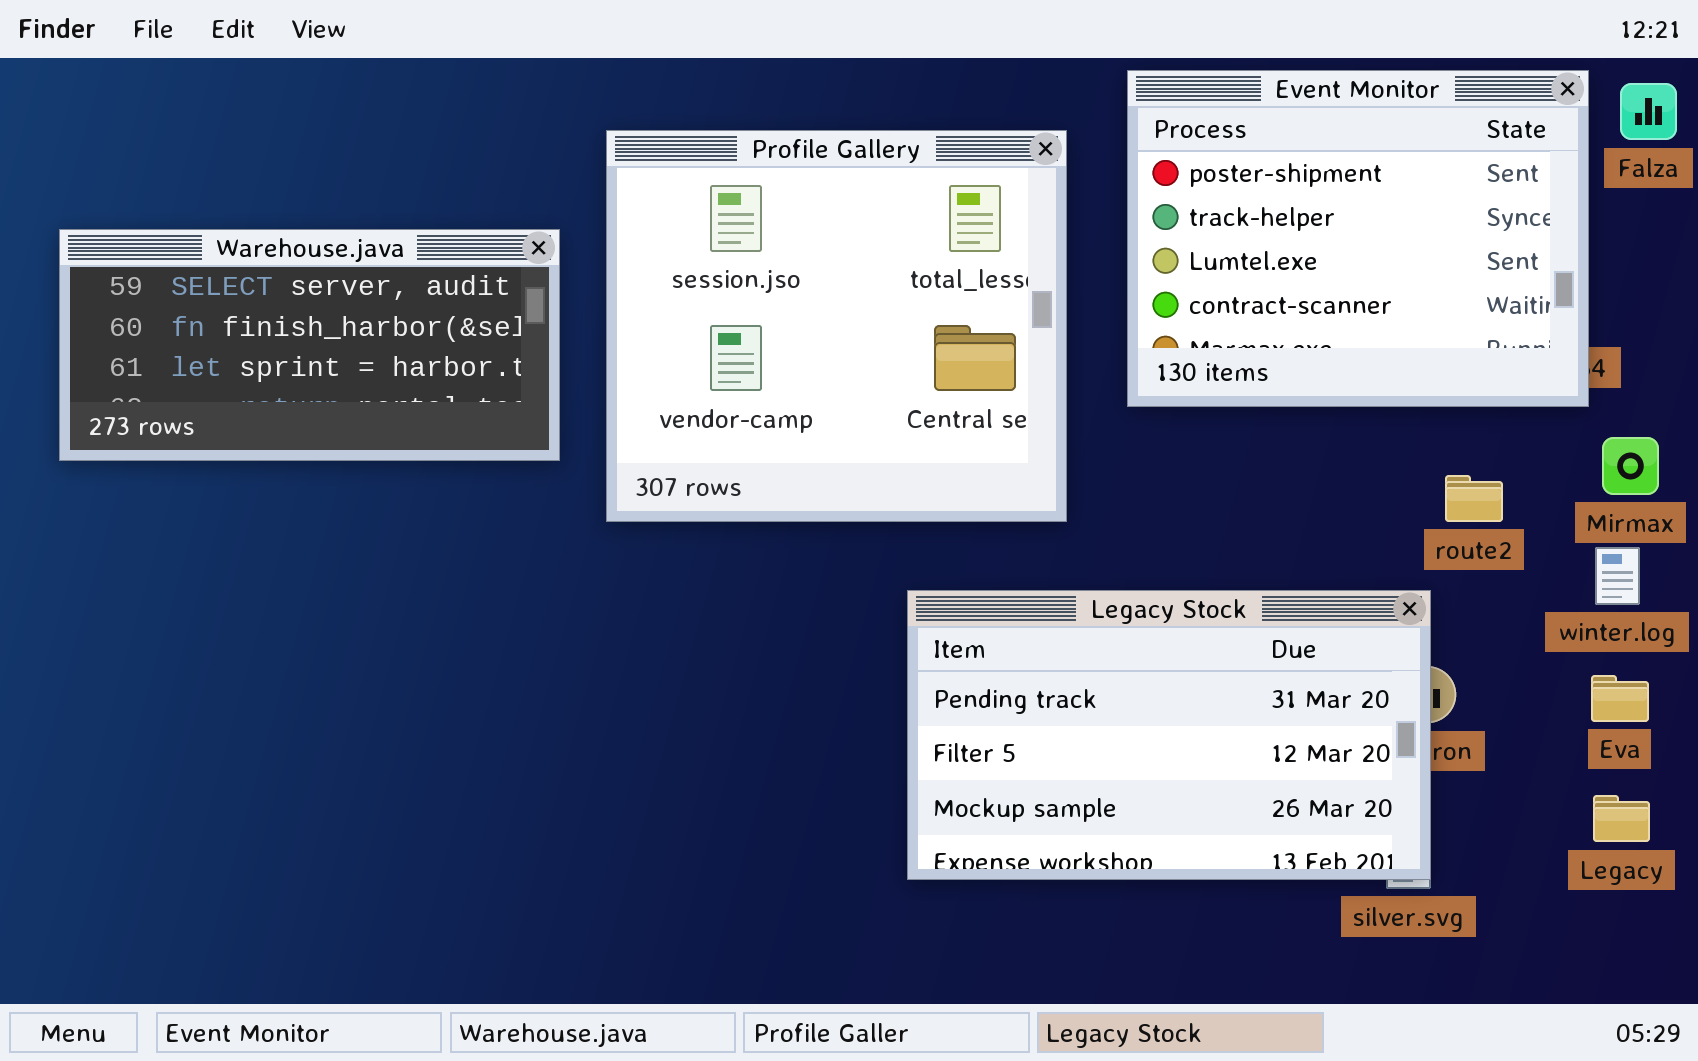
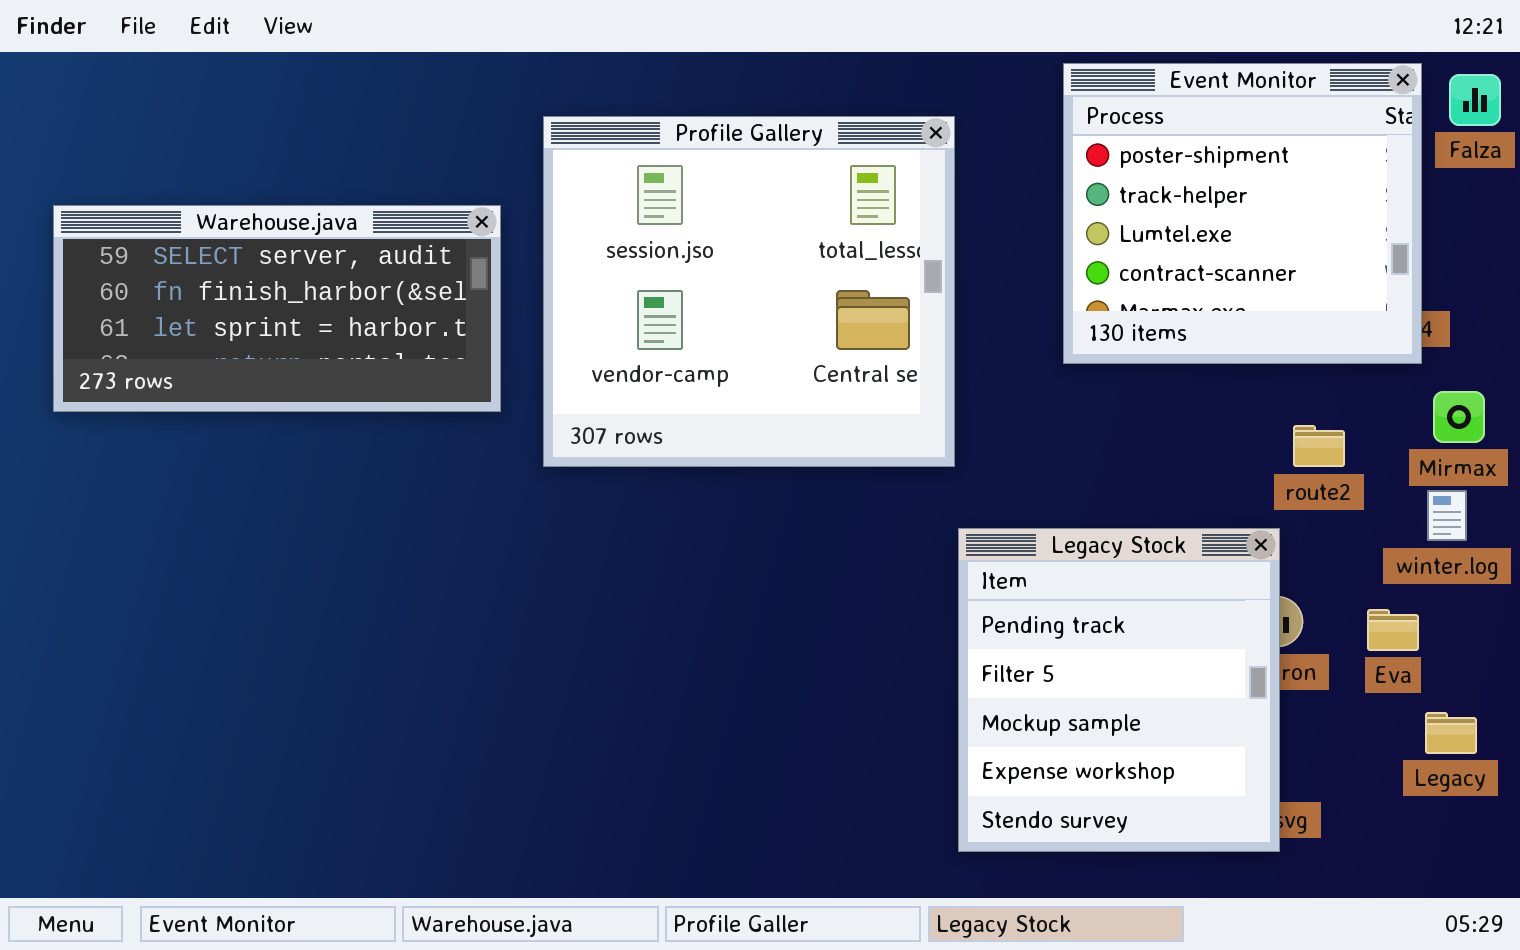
Event Monitor: [1127,70,1589,407] -> [1063,63,1422,364], resized
Legacy Stock: [907,590,1431,880] -> [958,528,1280,852], resized
Eva: [1591,675,1649,722] -> [1367,609,1419,651], moved

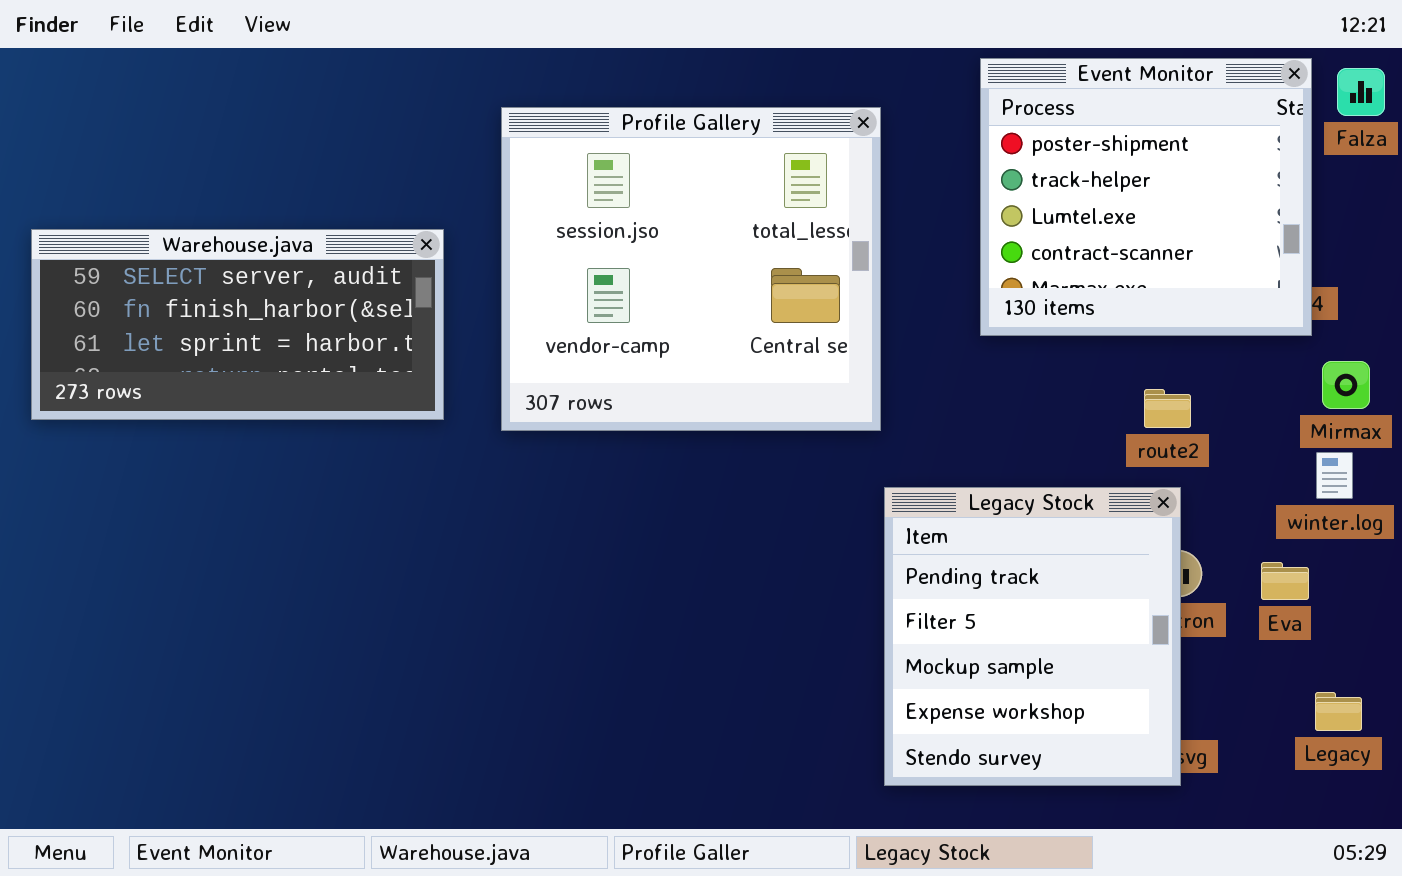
Warehouse.java: [53,205,501,412] -> [31,229,444,420], moved
route2: [1293,425,1345,467] -> [1144,389,1191,428], moved
Legacy: [1425,712,1477,754] -> [1315,692,1362,731], moved

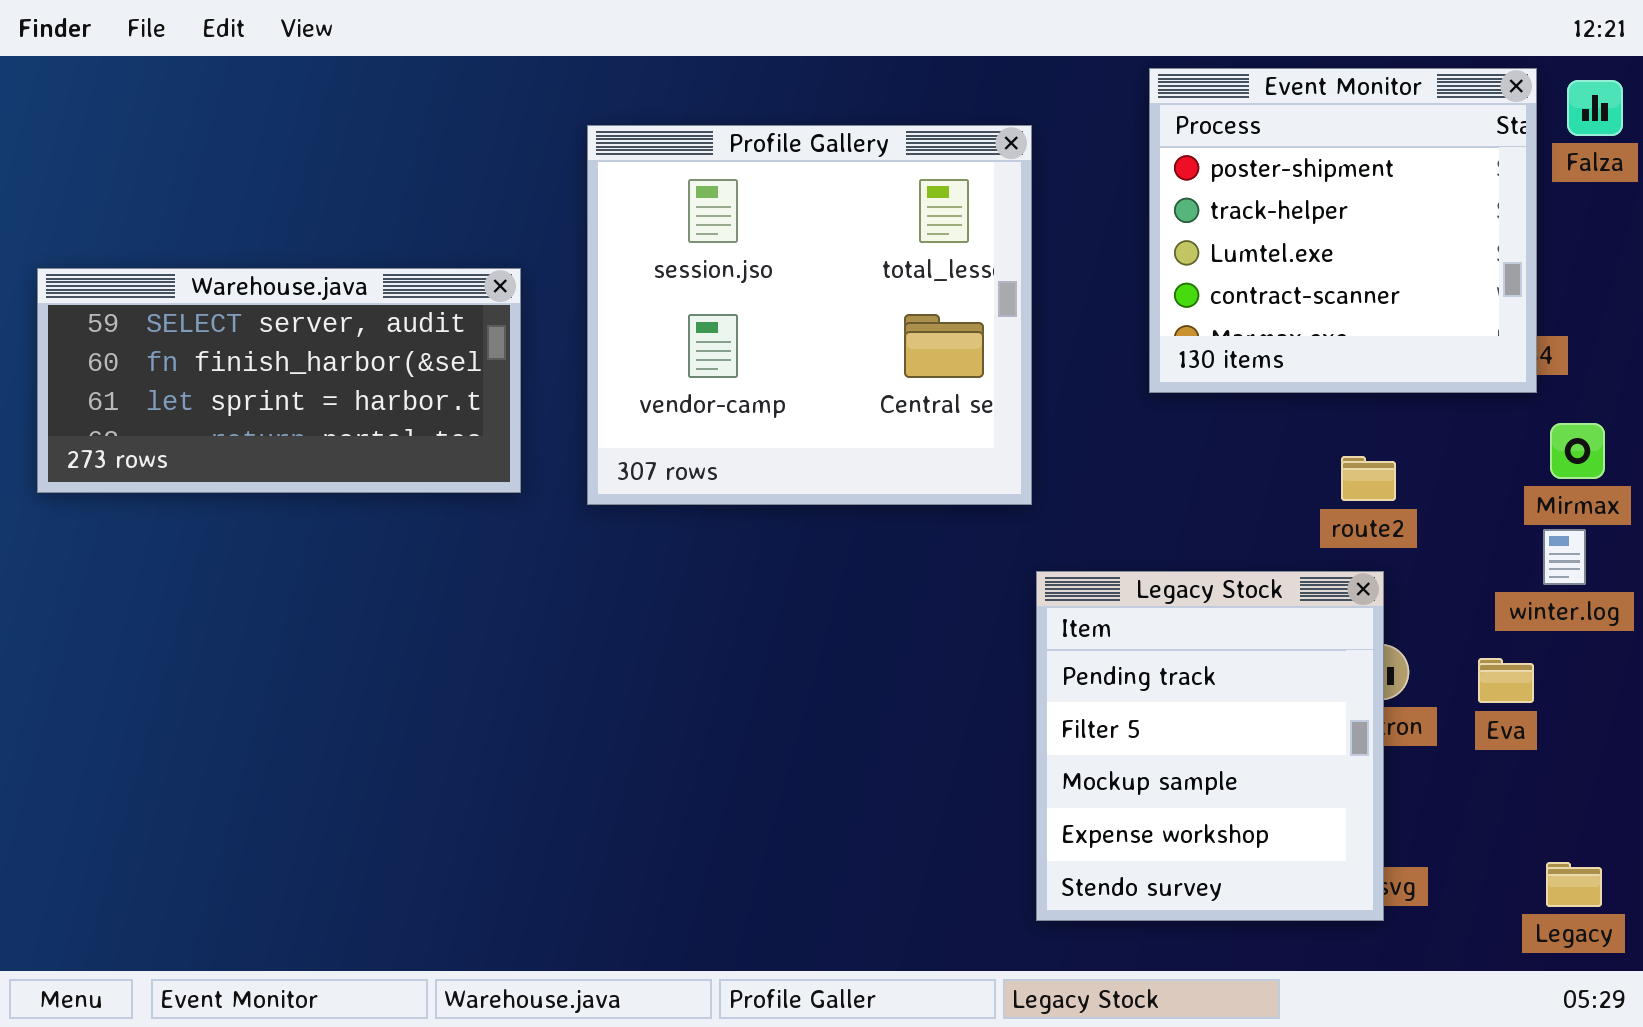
Legacy: [1315,692,1362,731] -> [1546,862,1602,907], moved

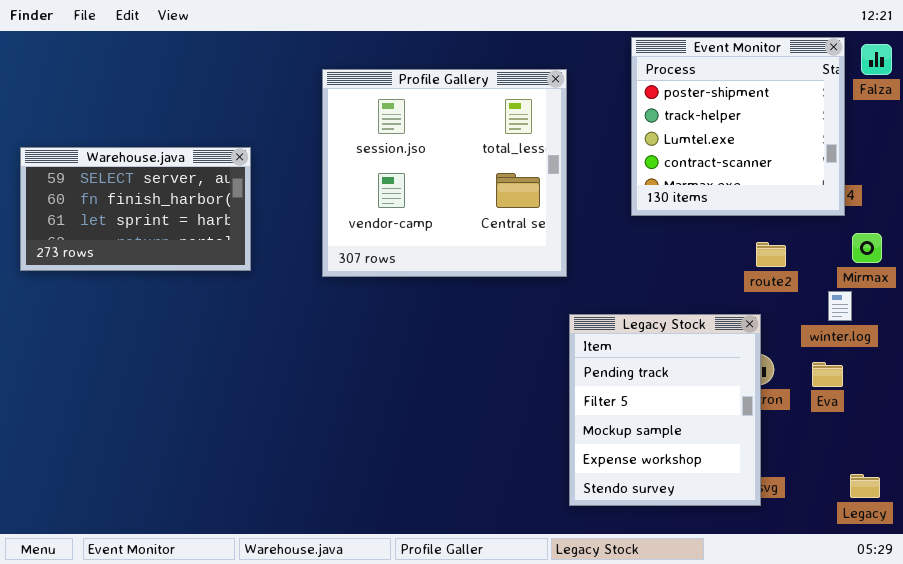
Warehouse.java: [37,268,521,493] -> [20,147,251,271], resized
route2: [1341,456,1396,501] -> [756,242,786,267], moved
winter.log: [1543,529,1586,585] -> [828,291,852,321], moved

